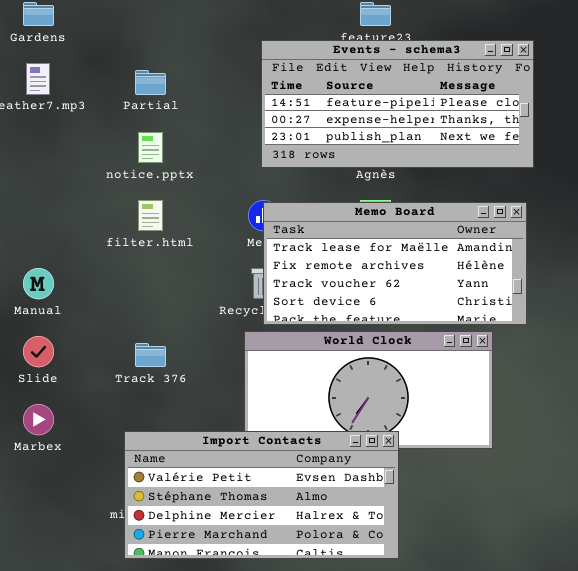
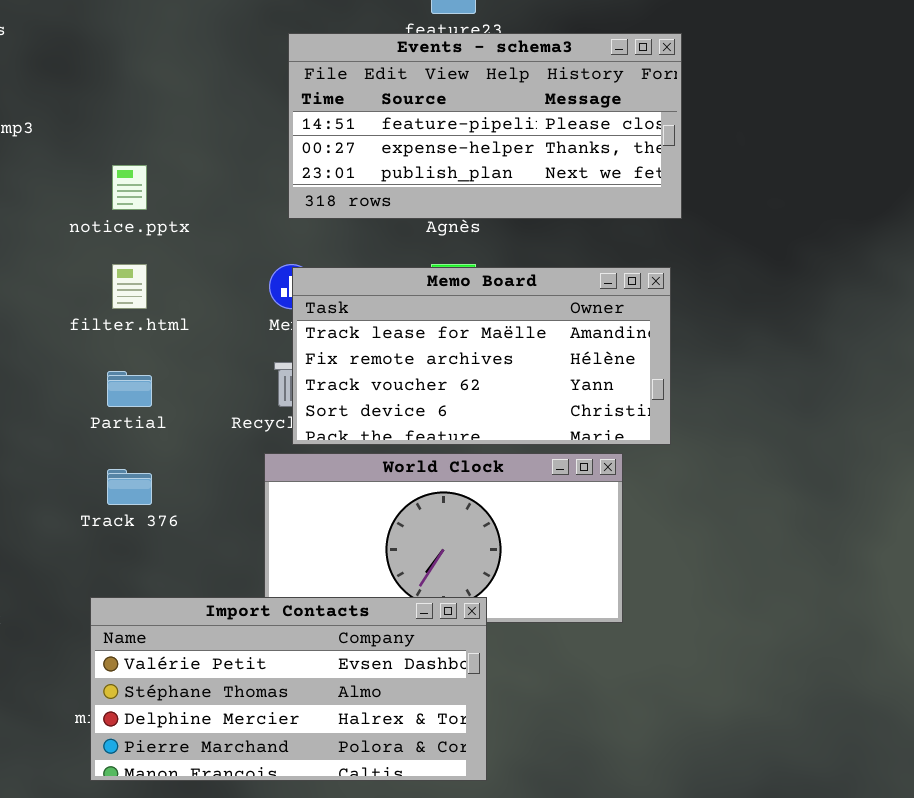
Partial: [135,70,166,95] -> [107,371,152,407], moved

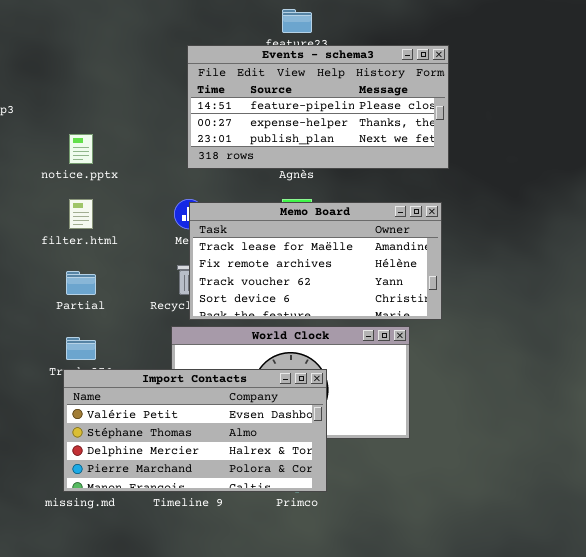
Import Contacts: [90,597,487,781] -> [63,369,327,492], moved

